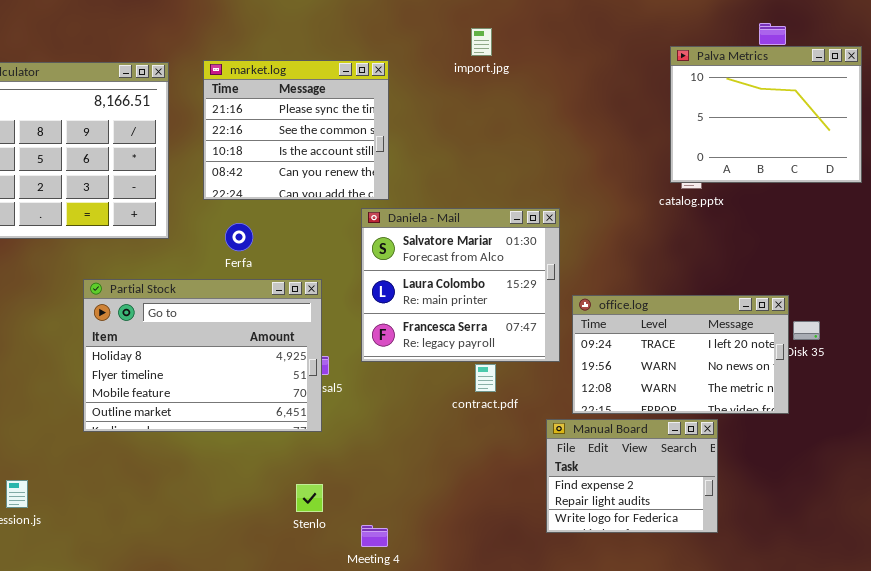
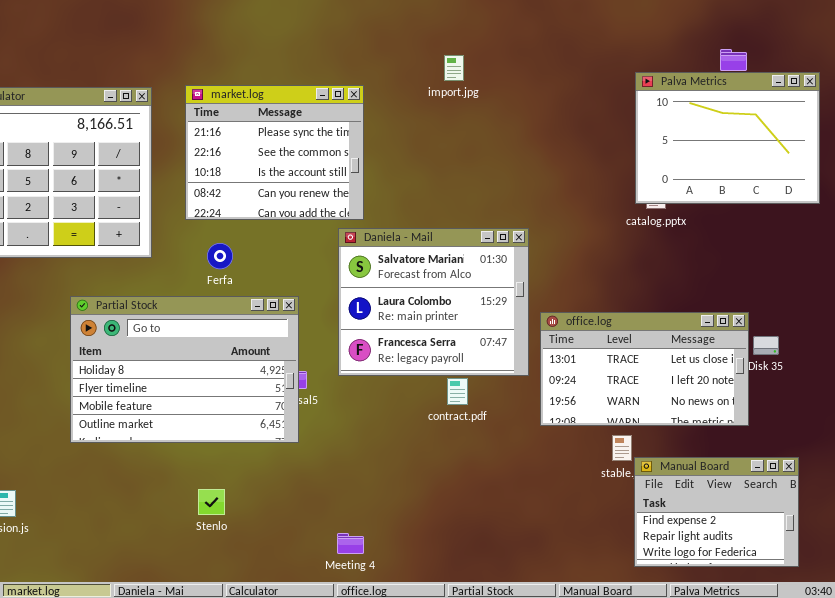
office.log: [572,295,789,414] -> [540,312,749,426], scrolled up 1 row
Manual Board: [546,419,718,533] -> [634,457,799,567], moved
Stenlo: [296,484,323,512] -> [198,489,225,515], moved

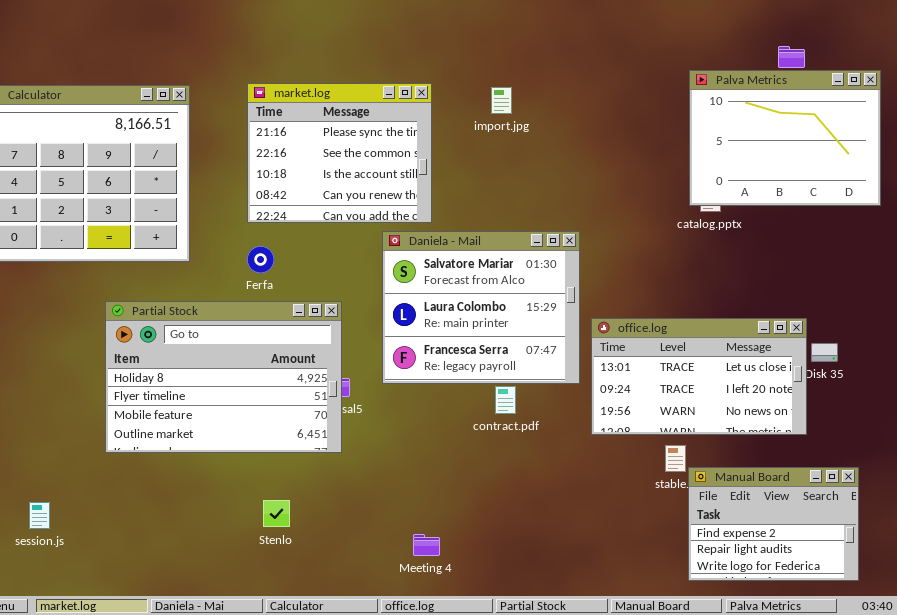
import.jpg: [444,55,464,81] -> [491,87,512,114], moved
market.log: [185,85,364,220] -> [247,83,432,223], moved
Stenlo: [198,489,225,515] -> [263,500,290,527], moved
Meeting 4: [337,533,364,554] -> [413,534,440,556], moved

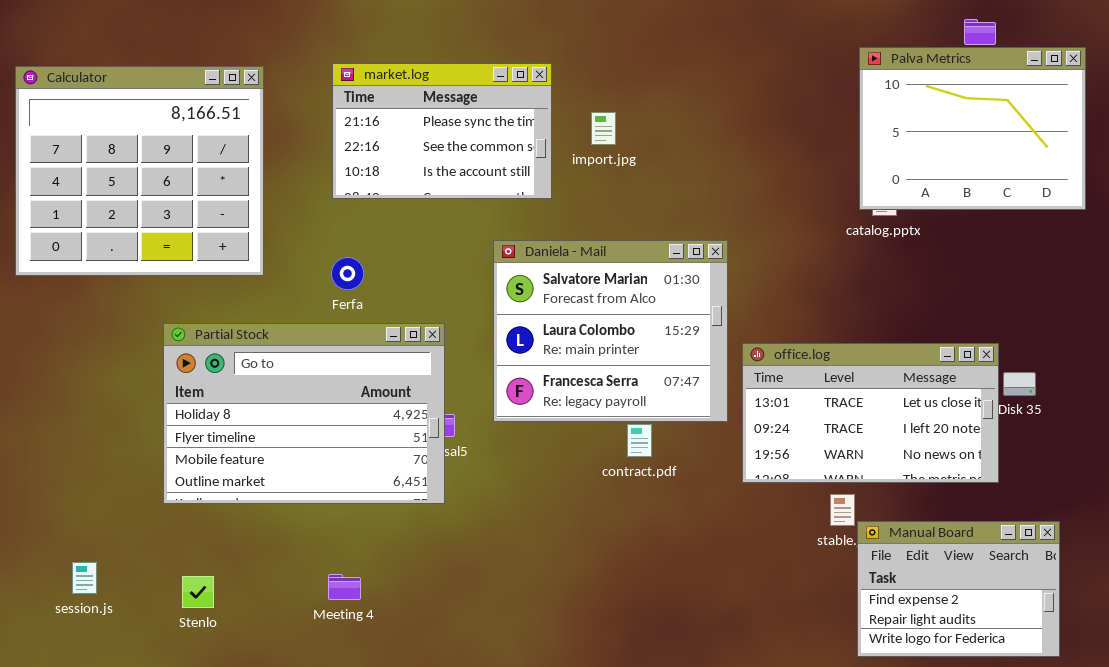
market.log: [247,83,432,223] -> [332,63,552,199], resized
import.jpg: [491,87,512,114] -> [591,112,616,145], moved
Stenlo: [263,500,290,527] -> [182,576,214,608], moved
Meeting 4: [413,534,440,556] -> [328,574,361,600], moved

